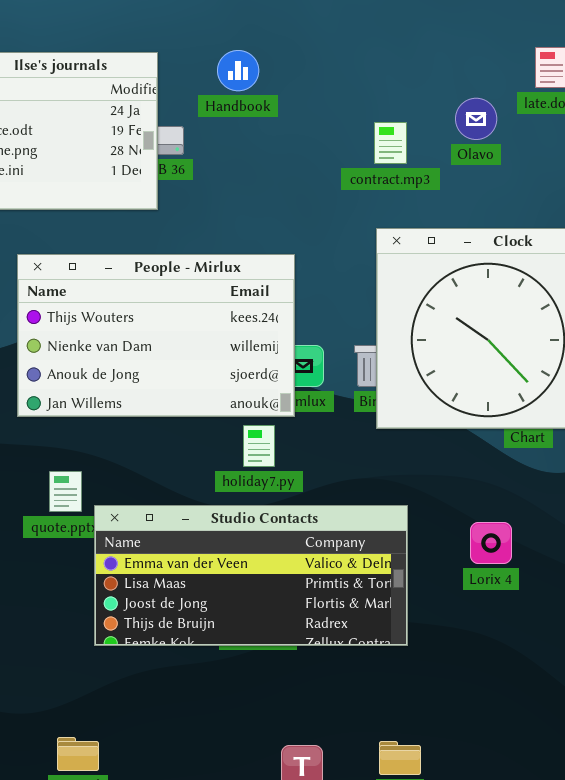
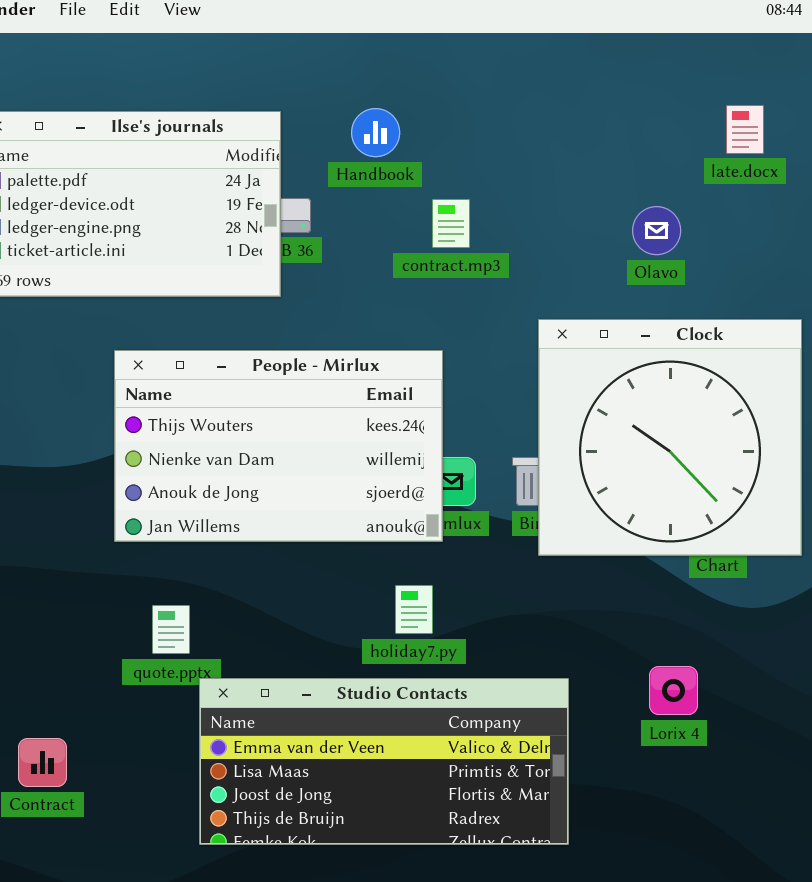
Olavo: [455,98,497,140] -> [632,206,681,255], moved
contract.mp3: [374,122,407,164] -> [432,199,470,248], moved
holiday7.py: [243,425,275,467] -> [395,585,433,634], moved
Studio Contacts: [94,505,408,646] -> [199,678,569,845], moved

